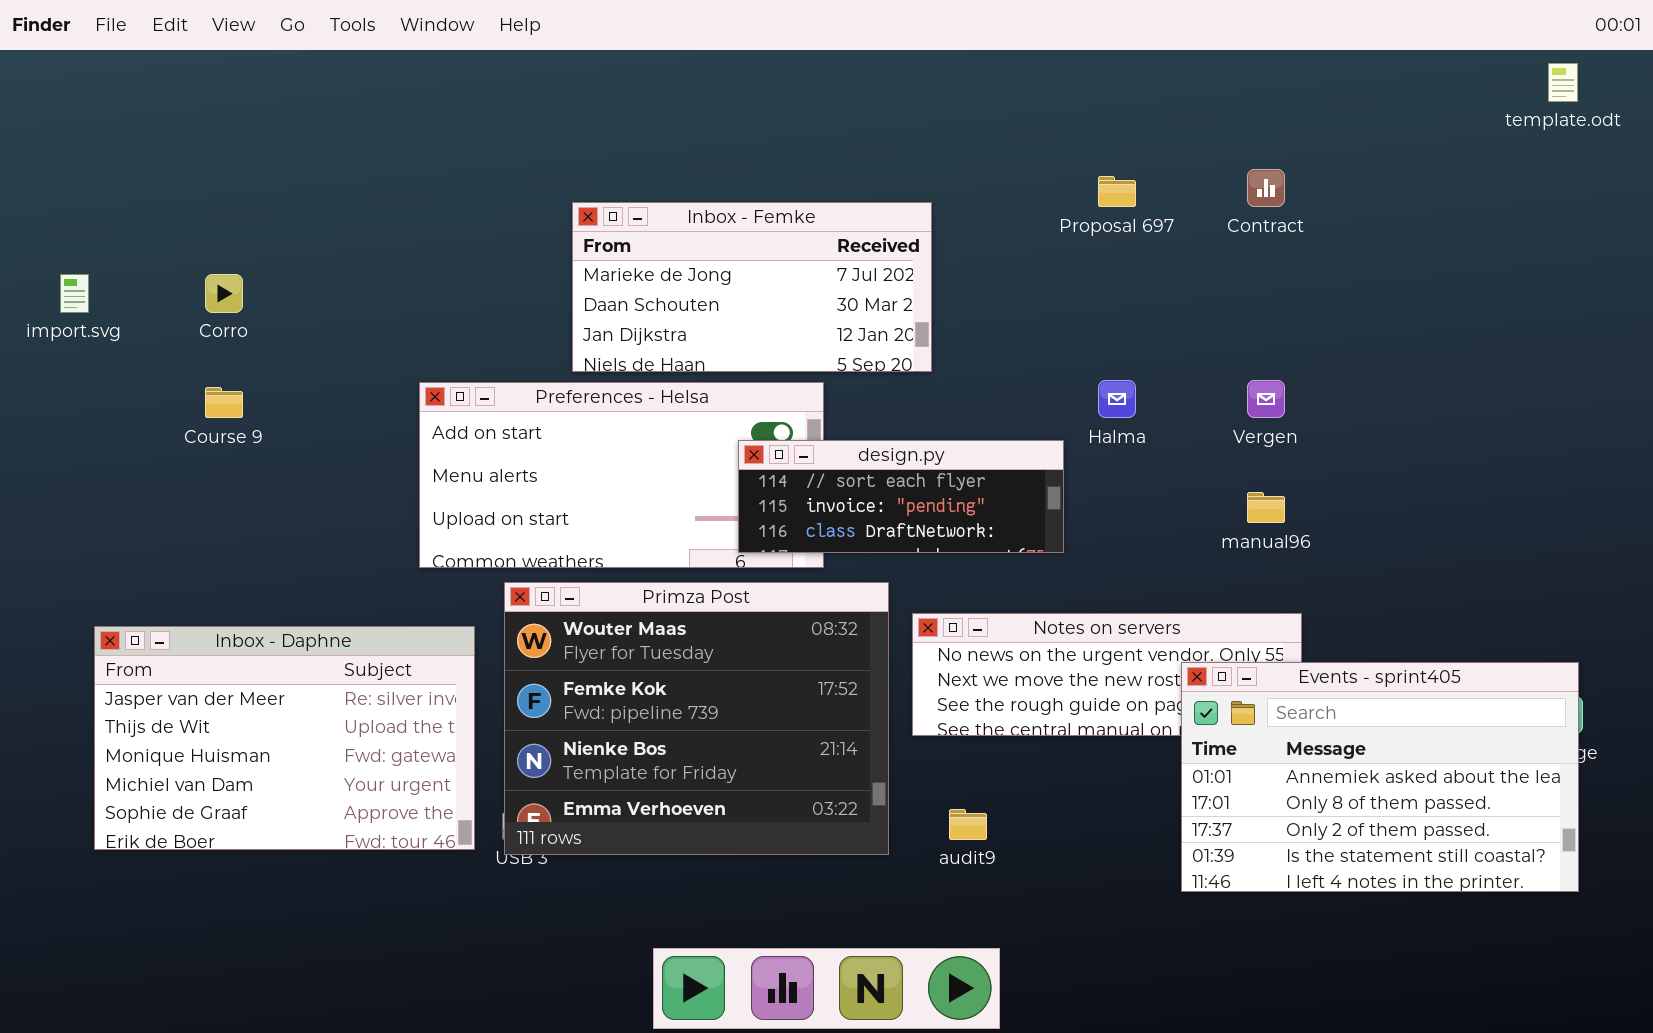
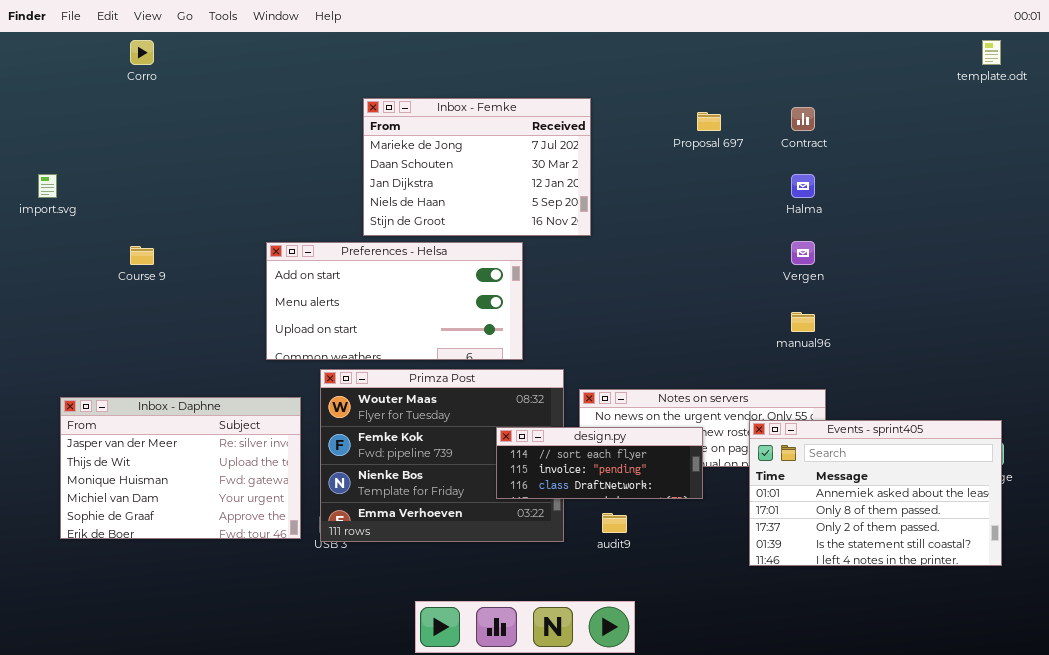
Inbox - Femke: [572,202,932,372] -> [363,98,591,236], resized
Corro: [205,274,243,313] -> [130,40,154,65], moved
Halma: [1098,380,1136,418] -> [791,174,815,198], moved
design.py: [738,440,1064,553] -> [496,427,703,499], moved

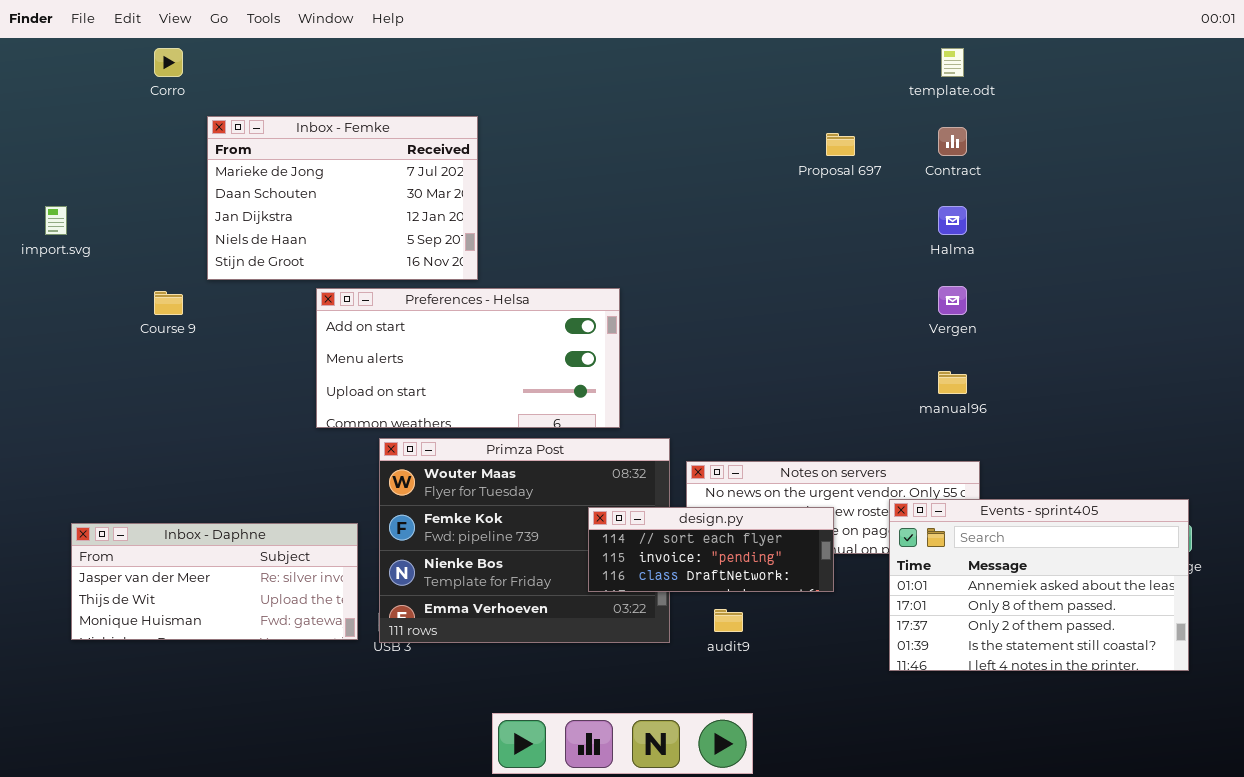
template.odt: [982,40,1001,65] -> [941,48,964,77], moved
Inbox - Femke: [363,98,591,236] -> [207,116,478,280], moved
Inbox - Daphne: [60,397,301,539] -> [71,523,358,640], resized

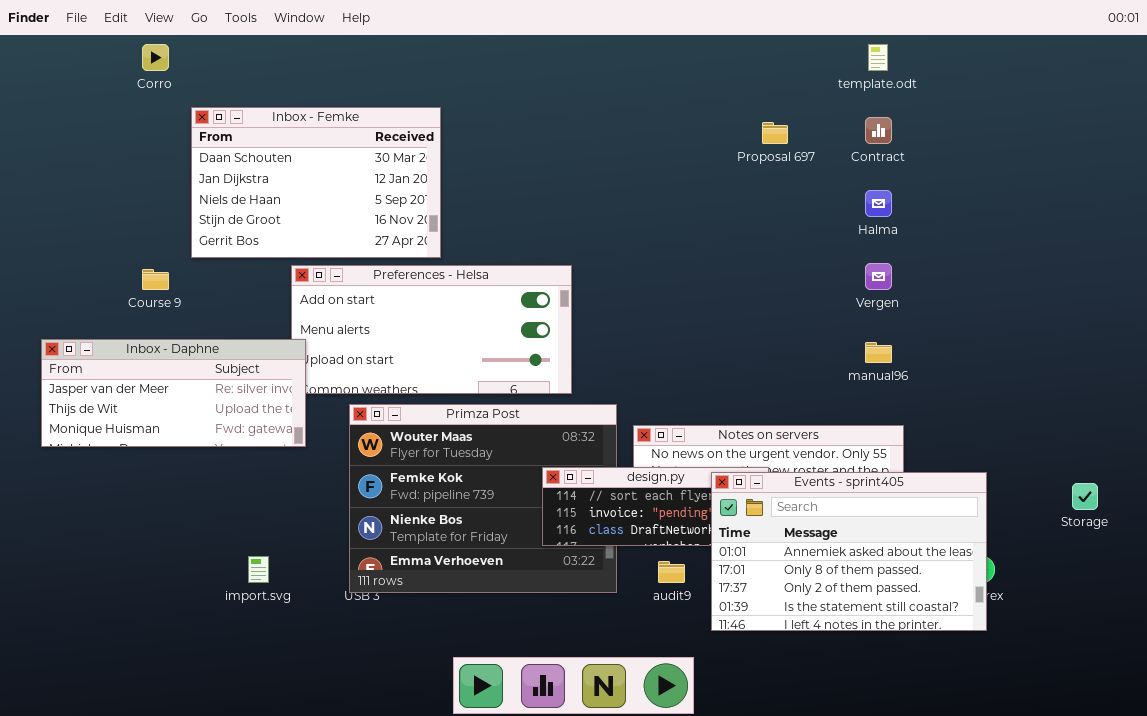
Inbox - Femke: [207,116,478,280] -> [191,107,441,258], scrolled down 1 row
import.svg: [45,206,67,235] -> [248,556,269,583], moved
Events - sprint405: [889,499,1189,671] -> [711,472,987,631], moved
Inbox - Daphne: [71,523,358,640] -> [41,339,306,447], moved

